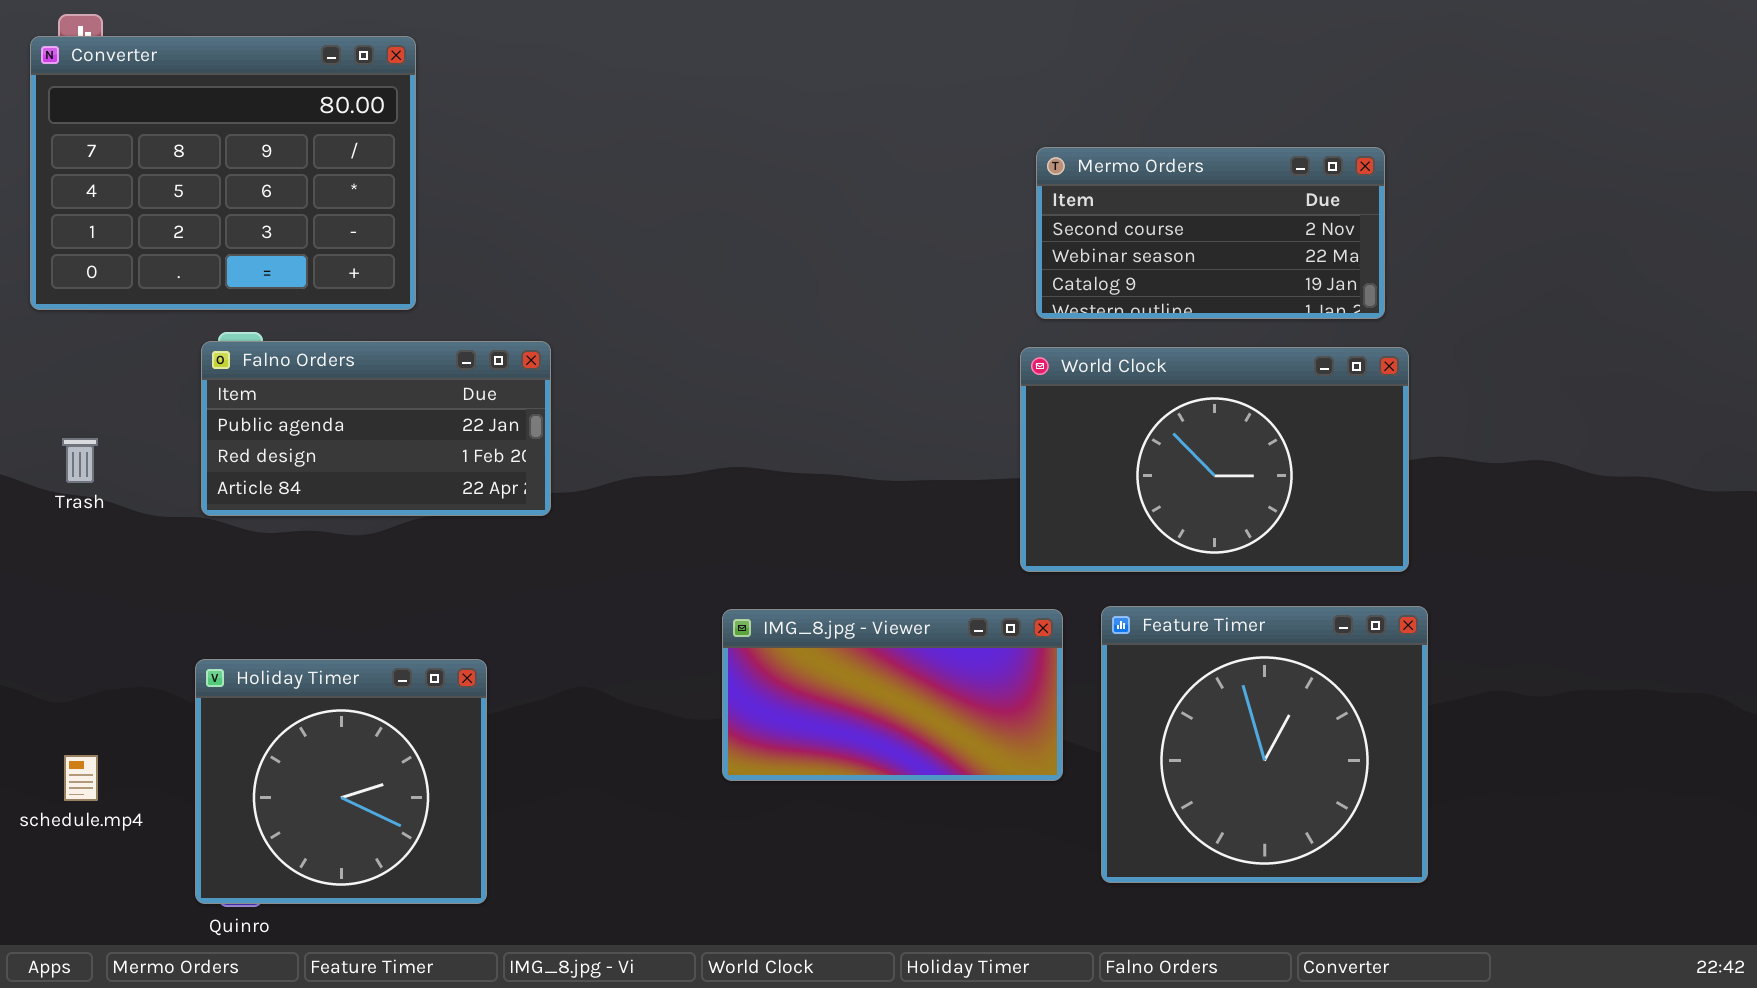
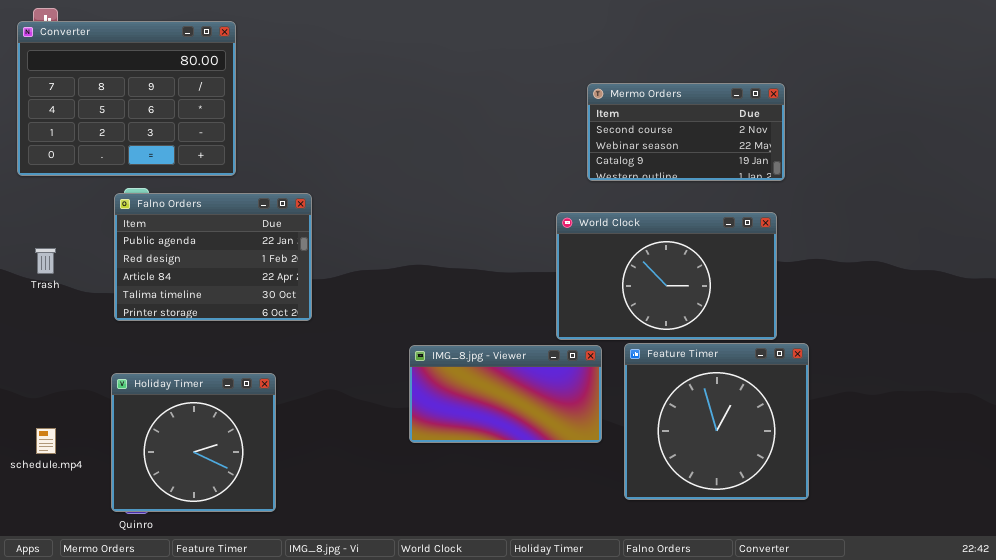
Falno Orders: [201,341,551,516] -> [114,193,312,321], resized
World Clock: [1020,347,1409,572] -> [556,212,777,340], moved

